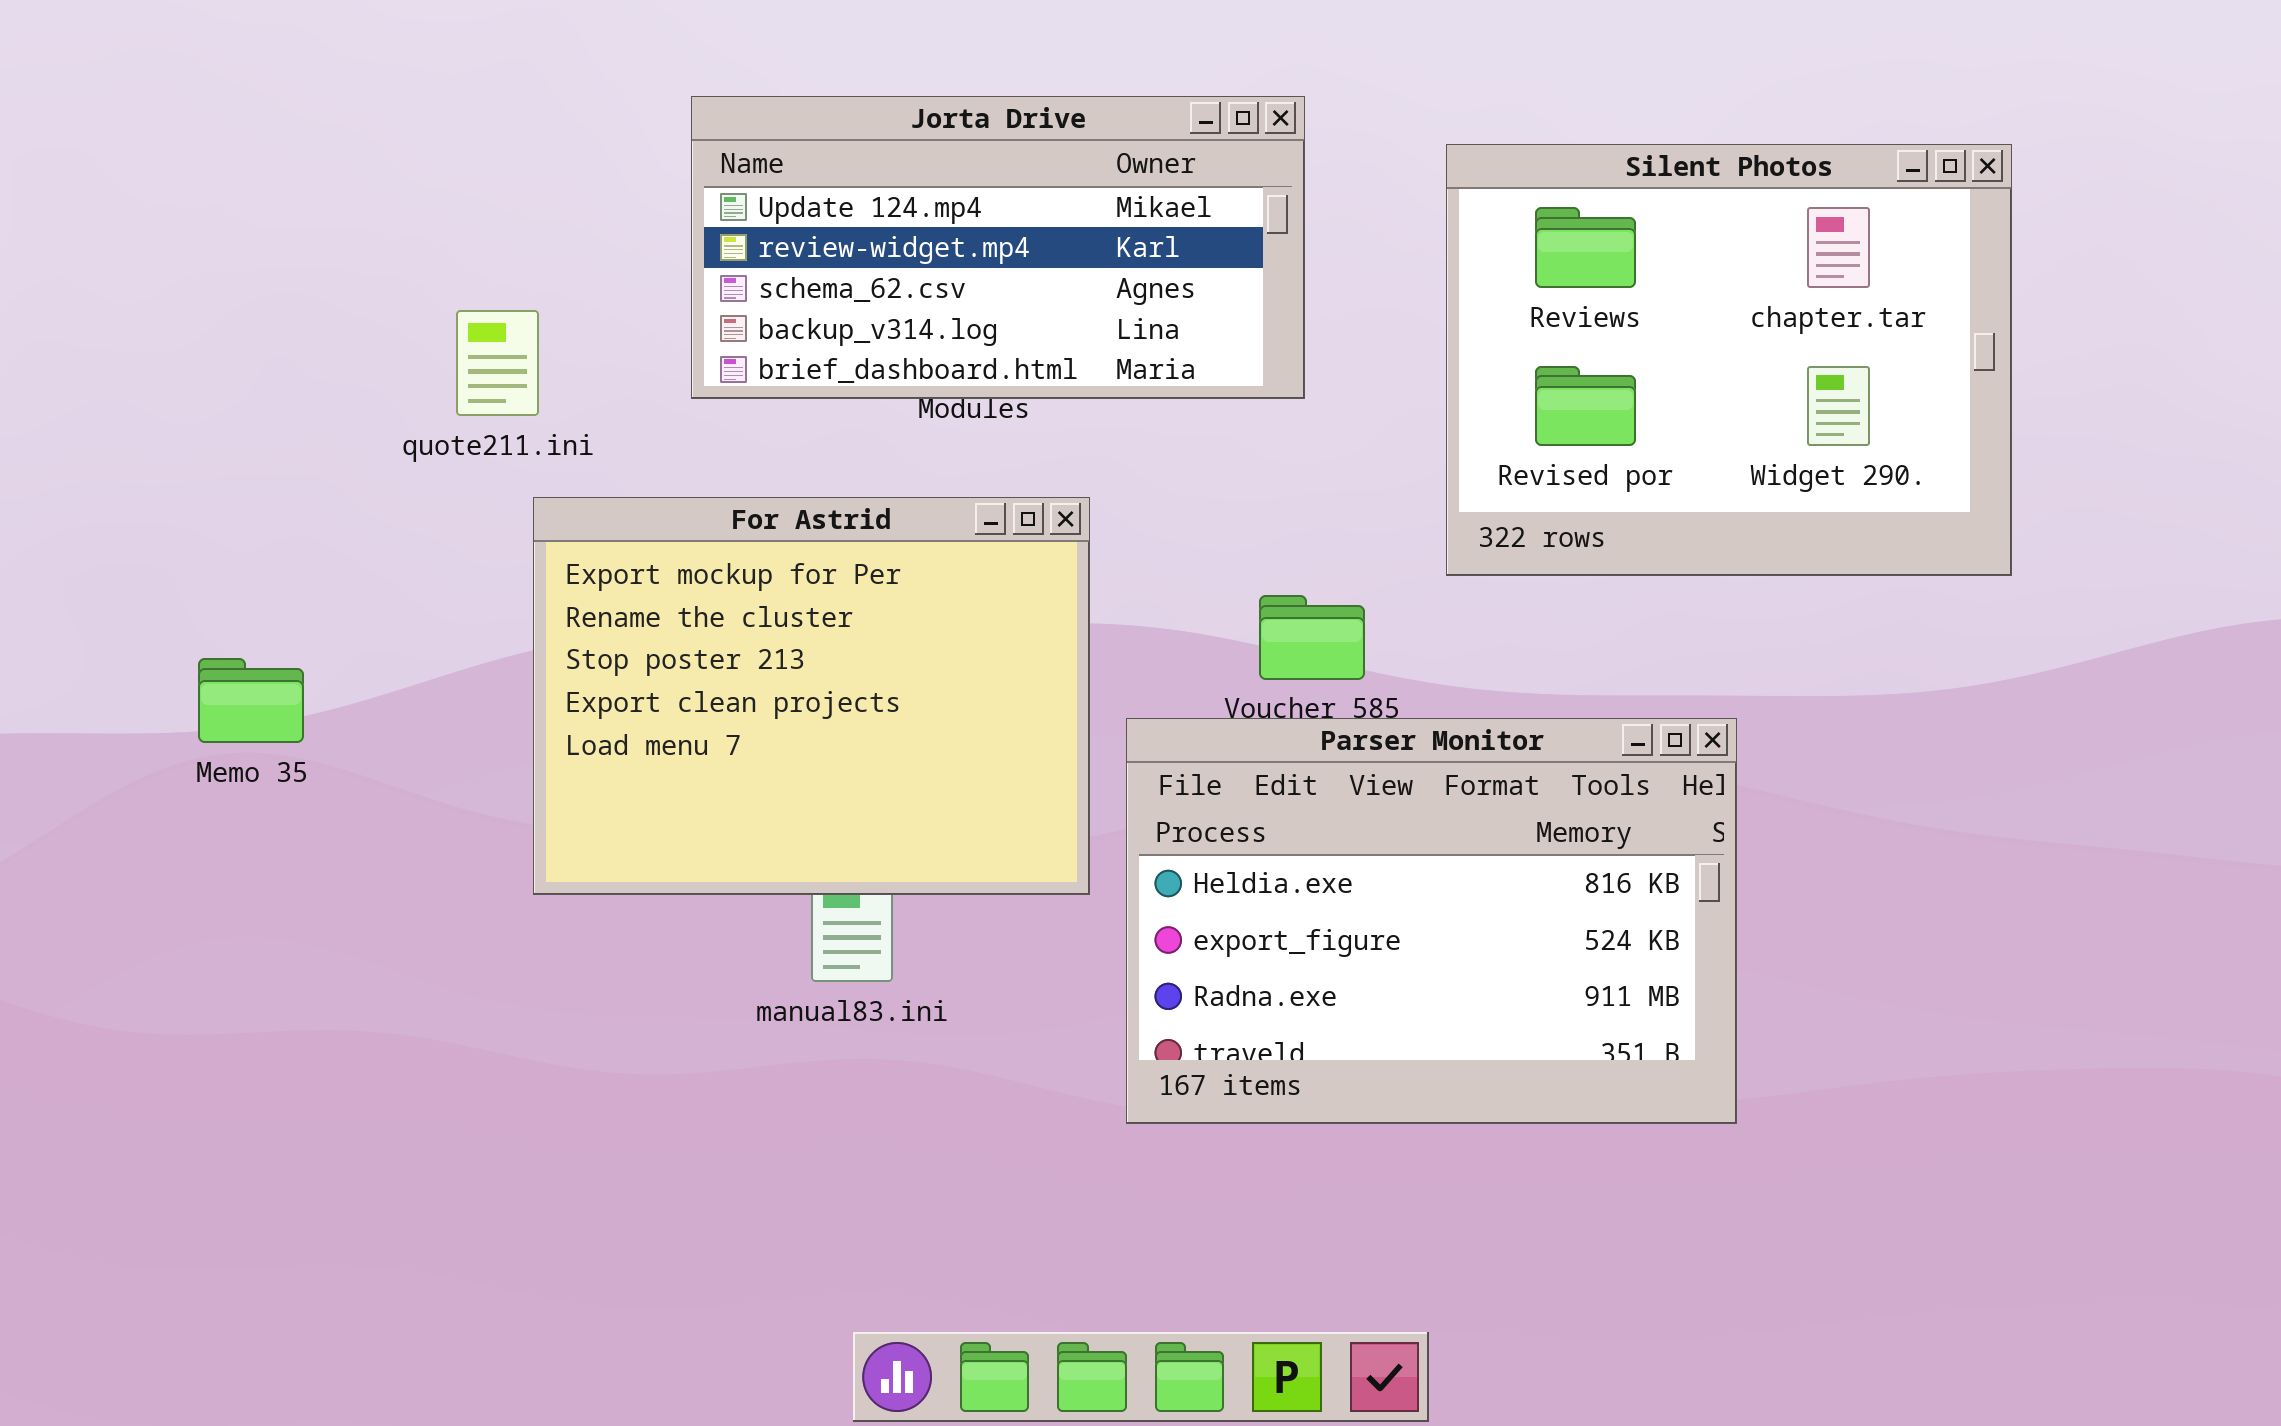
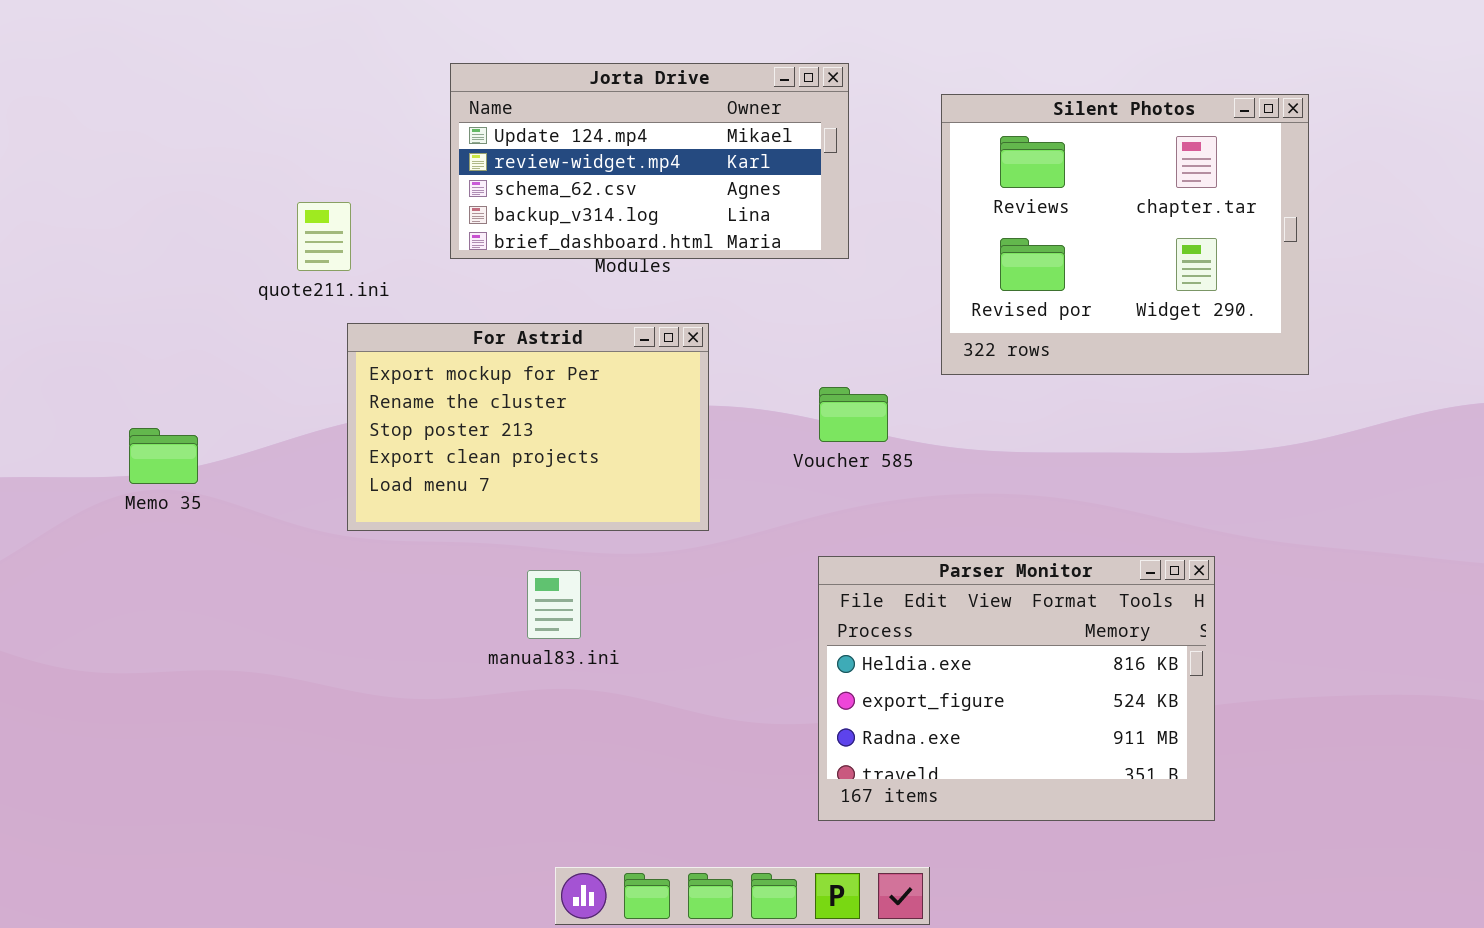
For Astrid: [533,497,1090,895] -> [347,323,709,531], resized
Parser Monitor: [1126,718,1737,1124] -> [818,556,1215,821], moved

